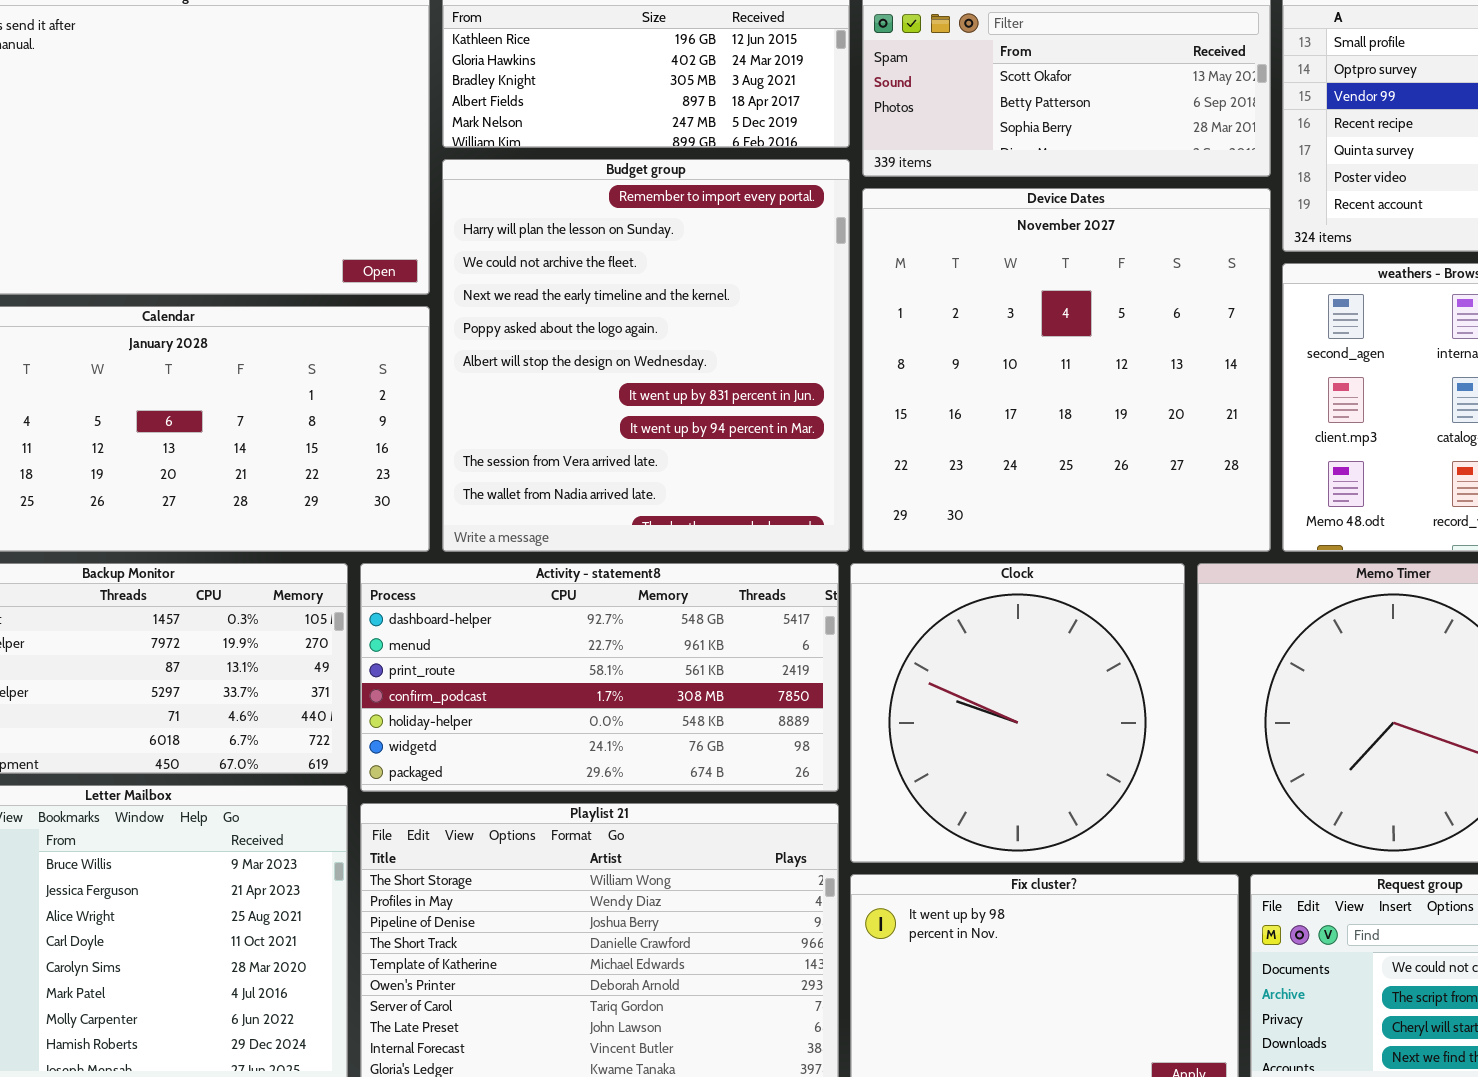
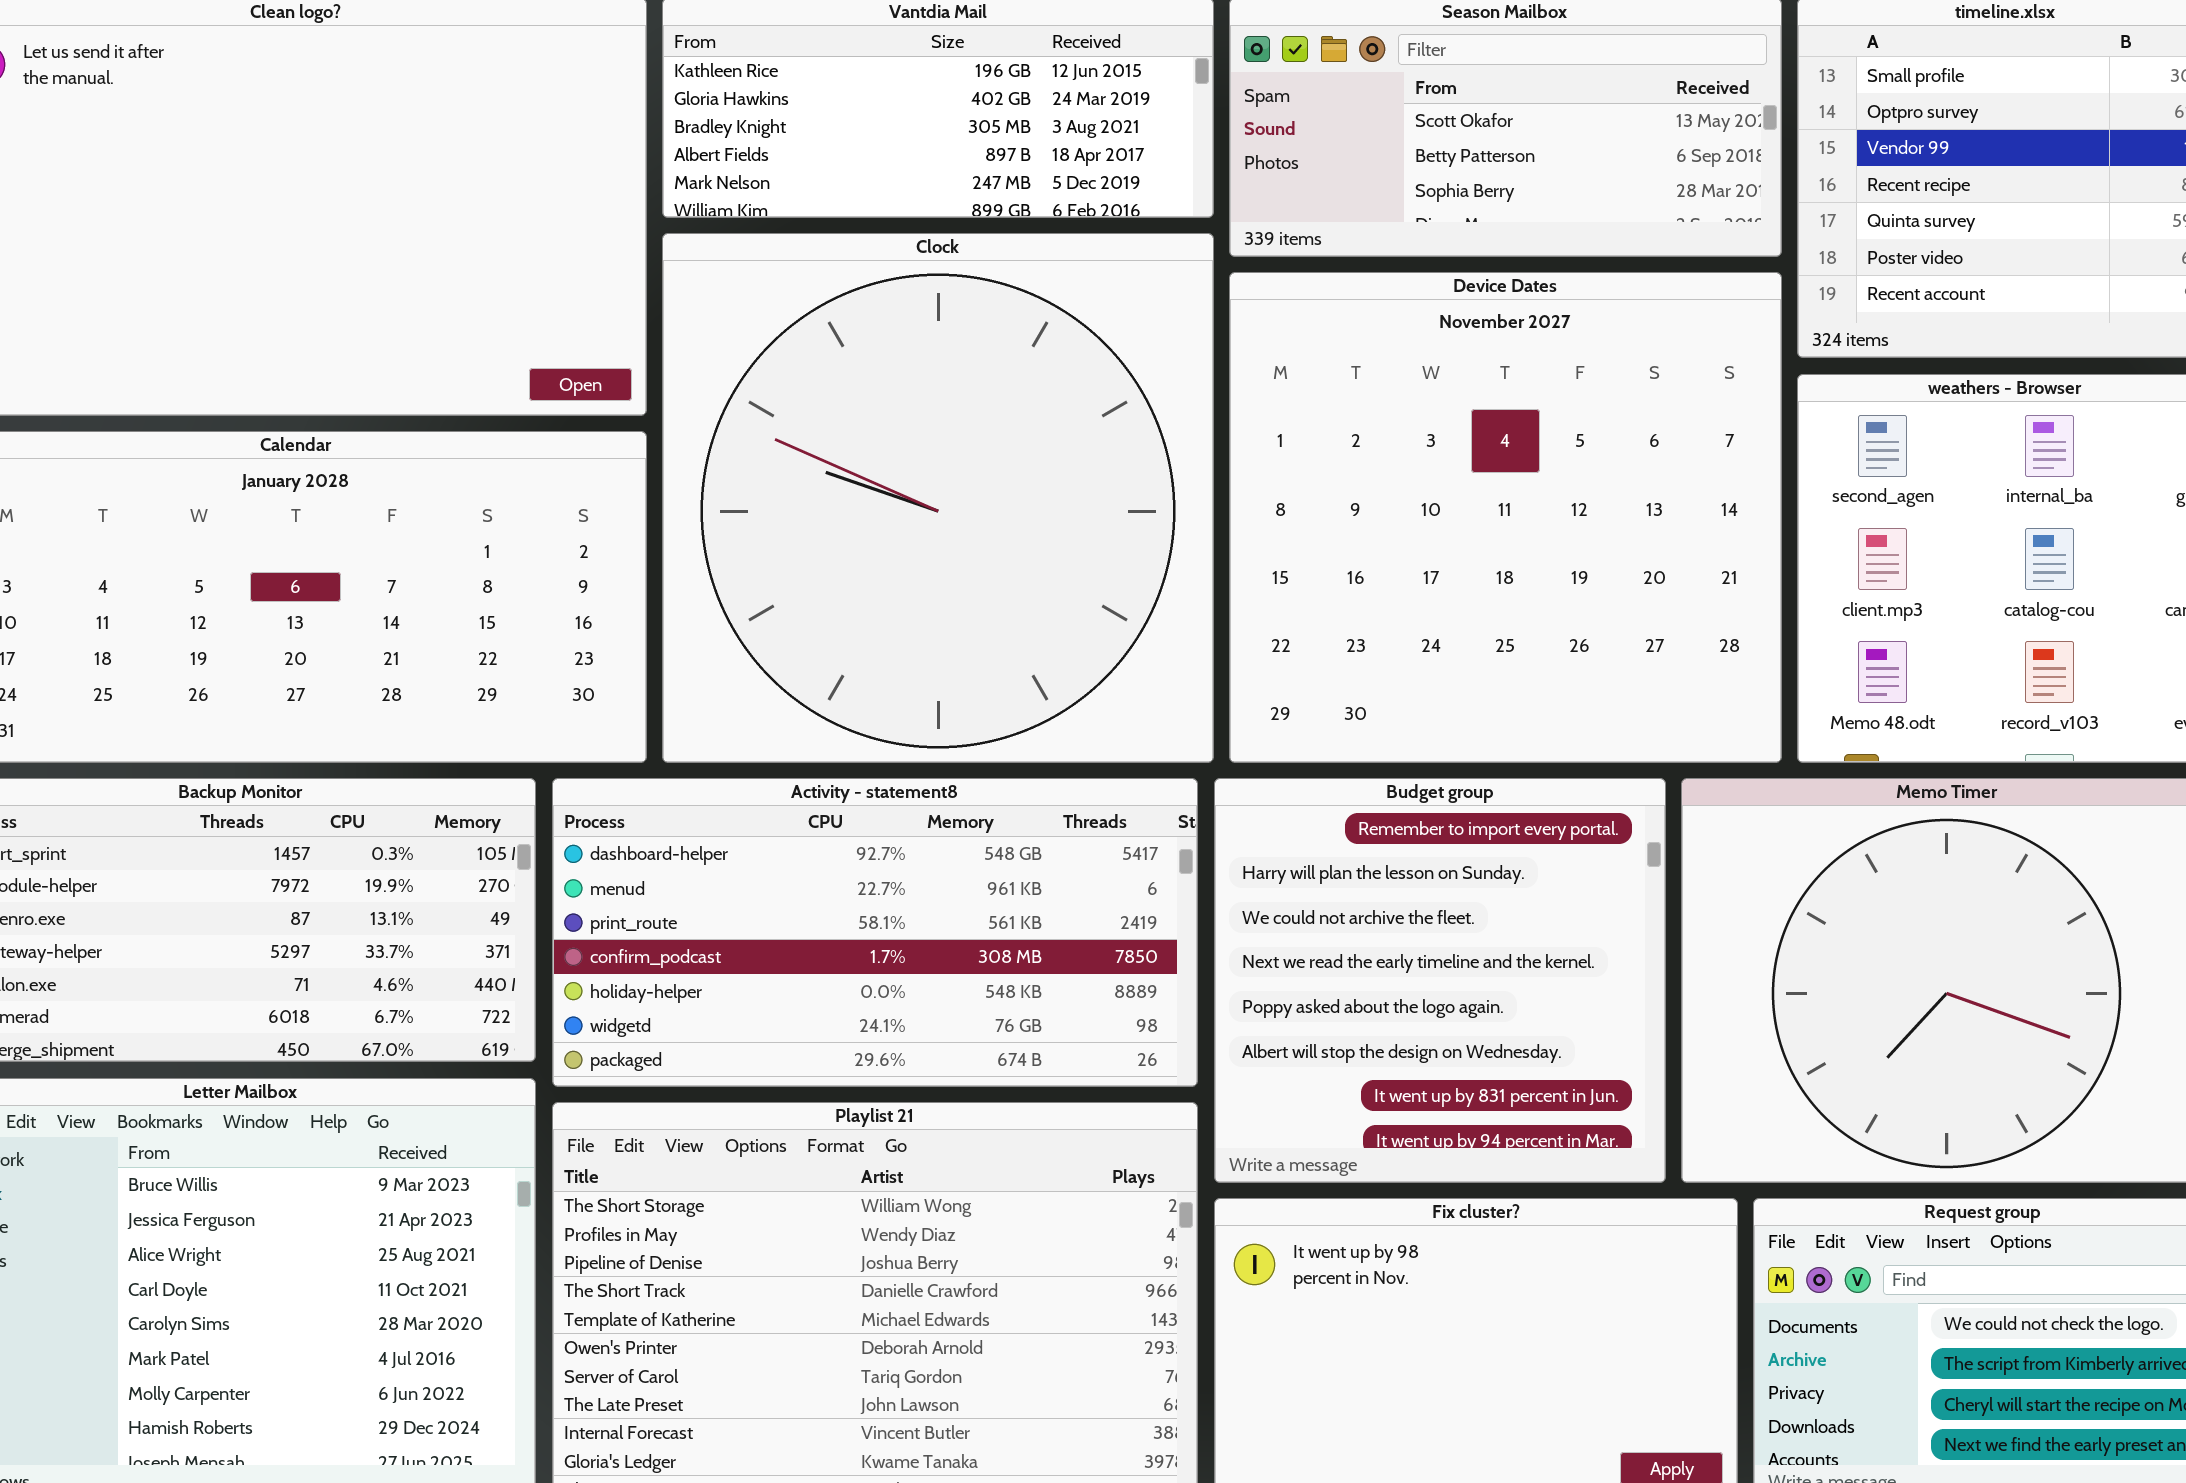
Budget group: [442,159,850,552] -> [1214,778,1666,1183], moved, resized
Clock: [850,563,1185,863] -> [662,233,1214,763], moved, resized

